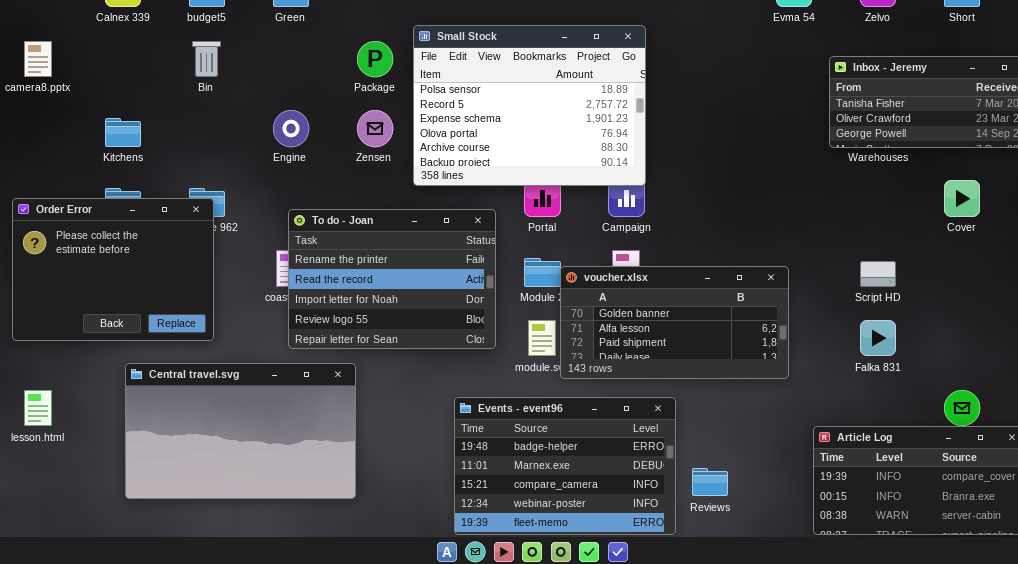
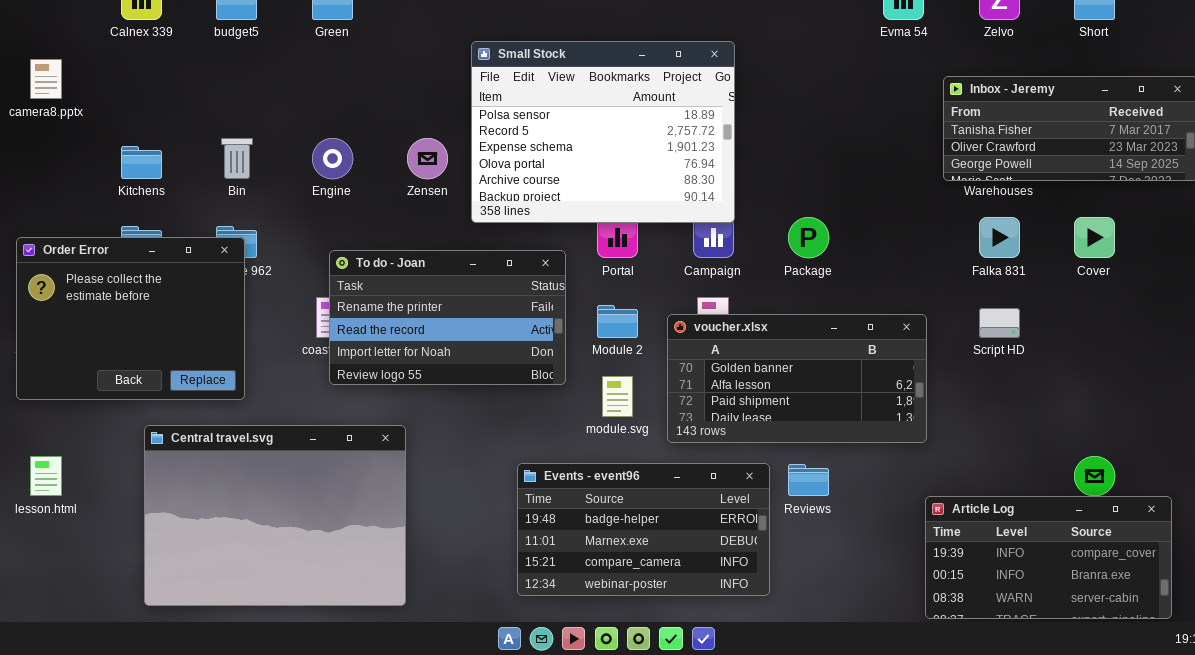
Bin: [192,41,221,77] -> [221,138,253,179], moved
Package: [357,41,393,77] -> [788,217,829,258], moved
To do - Joan: [288,209,496,349] -> [329,250,566,385], resized
voucher.xlsx: [560,266,789,379] -> [667,314,927,443], moved
Falka 831: [860,320,896,356] -> [979,217,1020,258], moved
Central travel.svg: [125,363,356,499] -> [144,425,406,606], resized
Events - event96: [454,397,676,535] -> [517,463,770,596], resized
Reviews: [692,468,728,496] -> [788,464,829,496], moved

